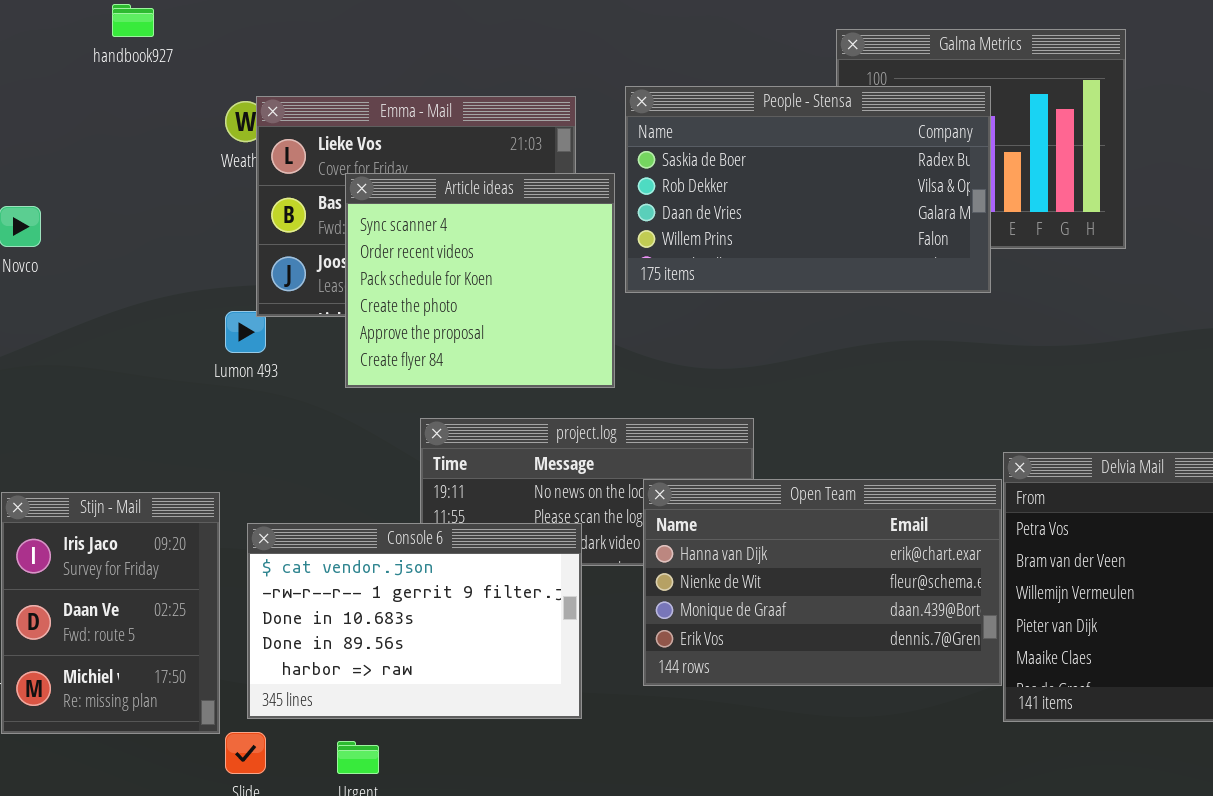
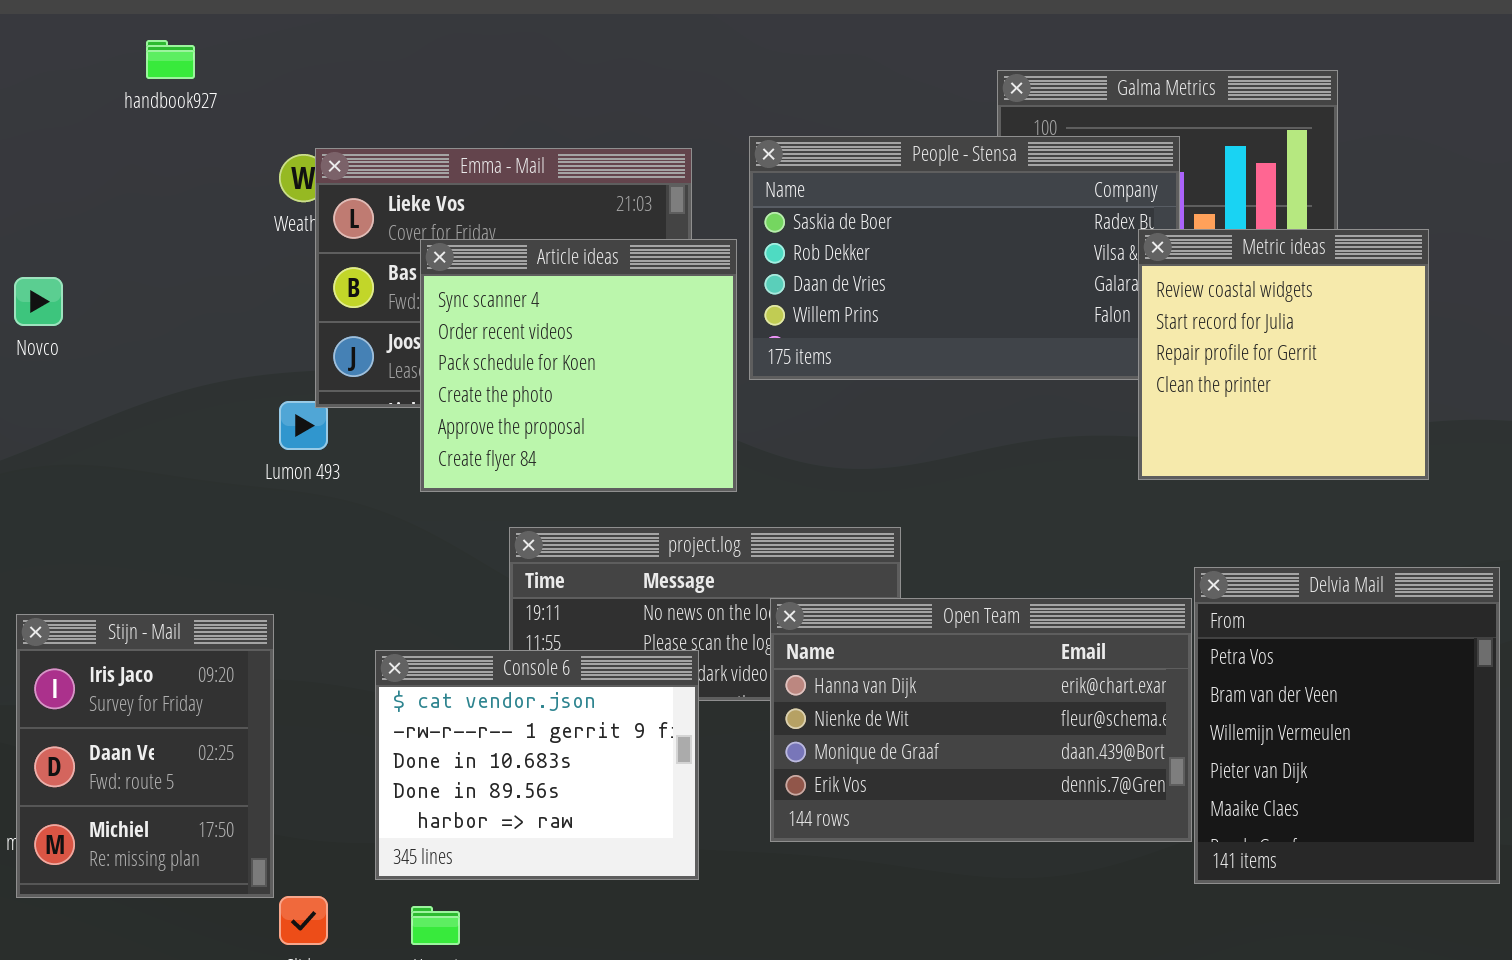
Metric ideas: none -> [1138,229,1429,480], opened
Console 6: [247,523,582,719] -> [375,650,699,880], resized

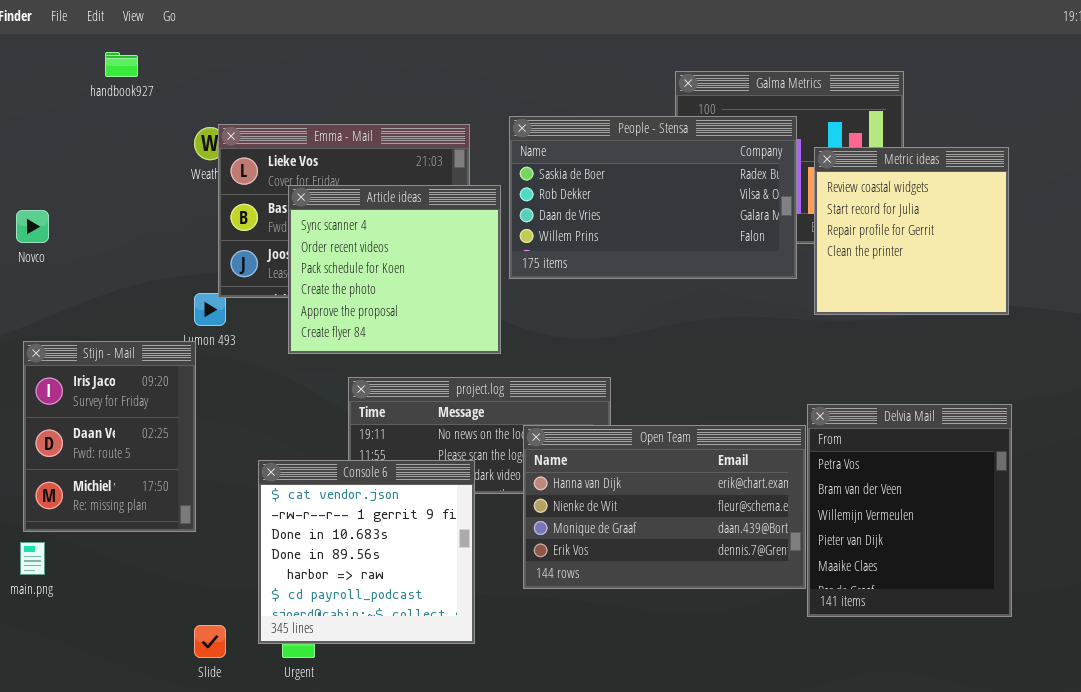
Metric ideas: [1138,229,1429,480] -> [814,147,1009,315], moved
Stijn - Mail: [16,614,274,898] -> [23,341,196,532], moved
Console 6: [375,650,699,880] -> [258,460,475,644], resized

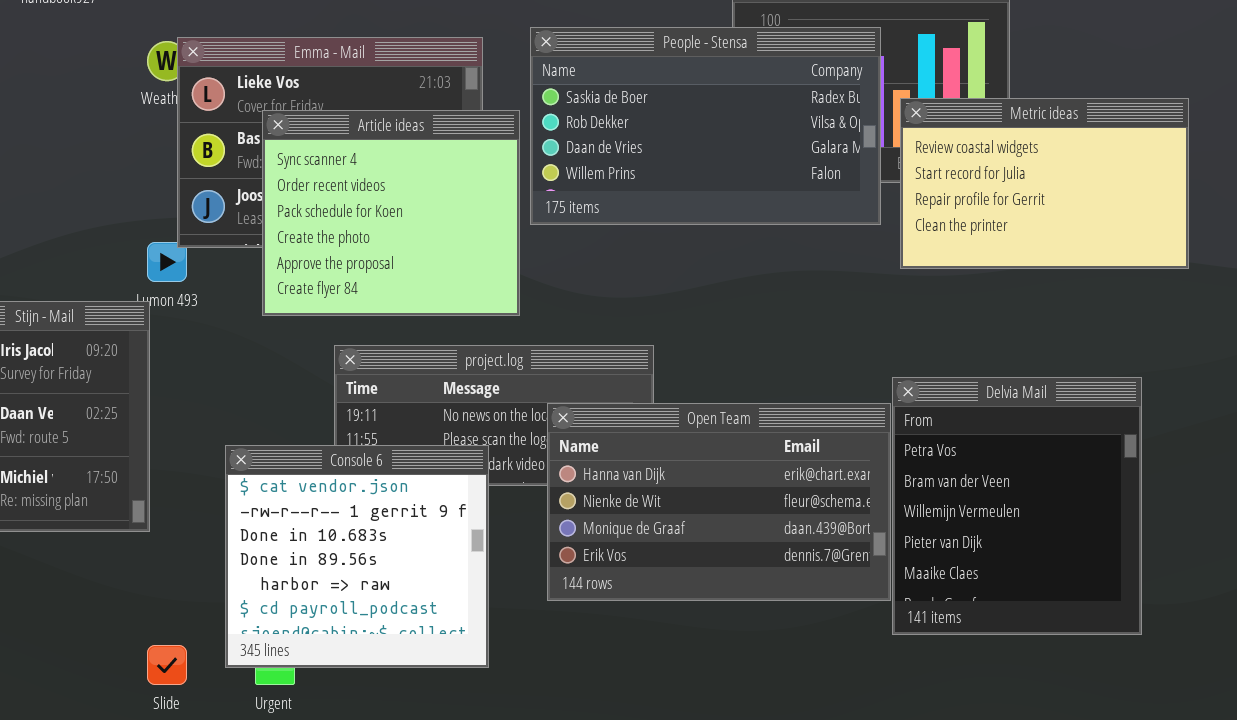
Metric ideas: [814,147,1009,315] -> [900,98,1189,269], resized

